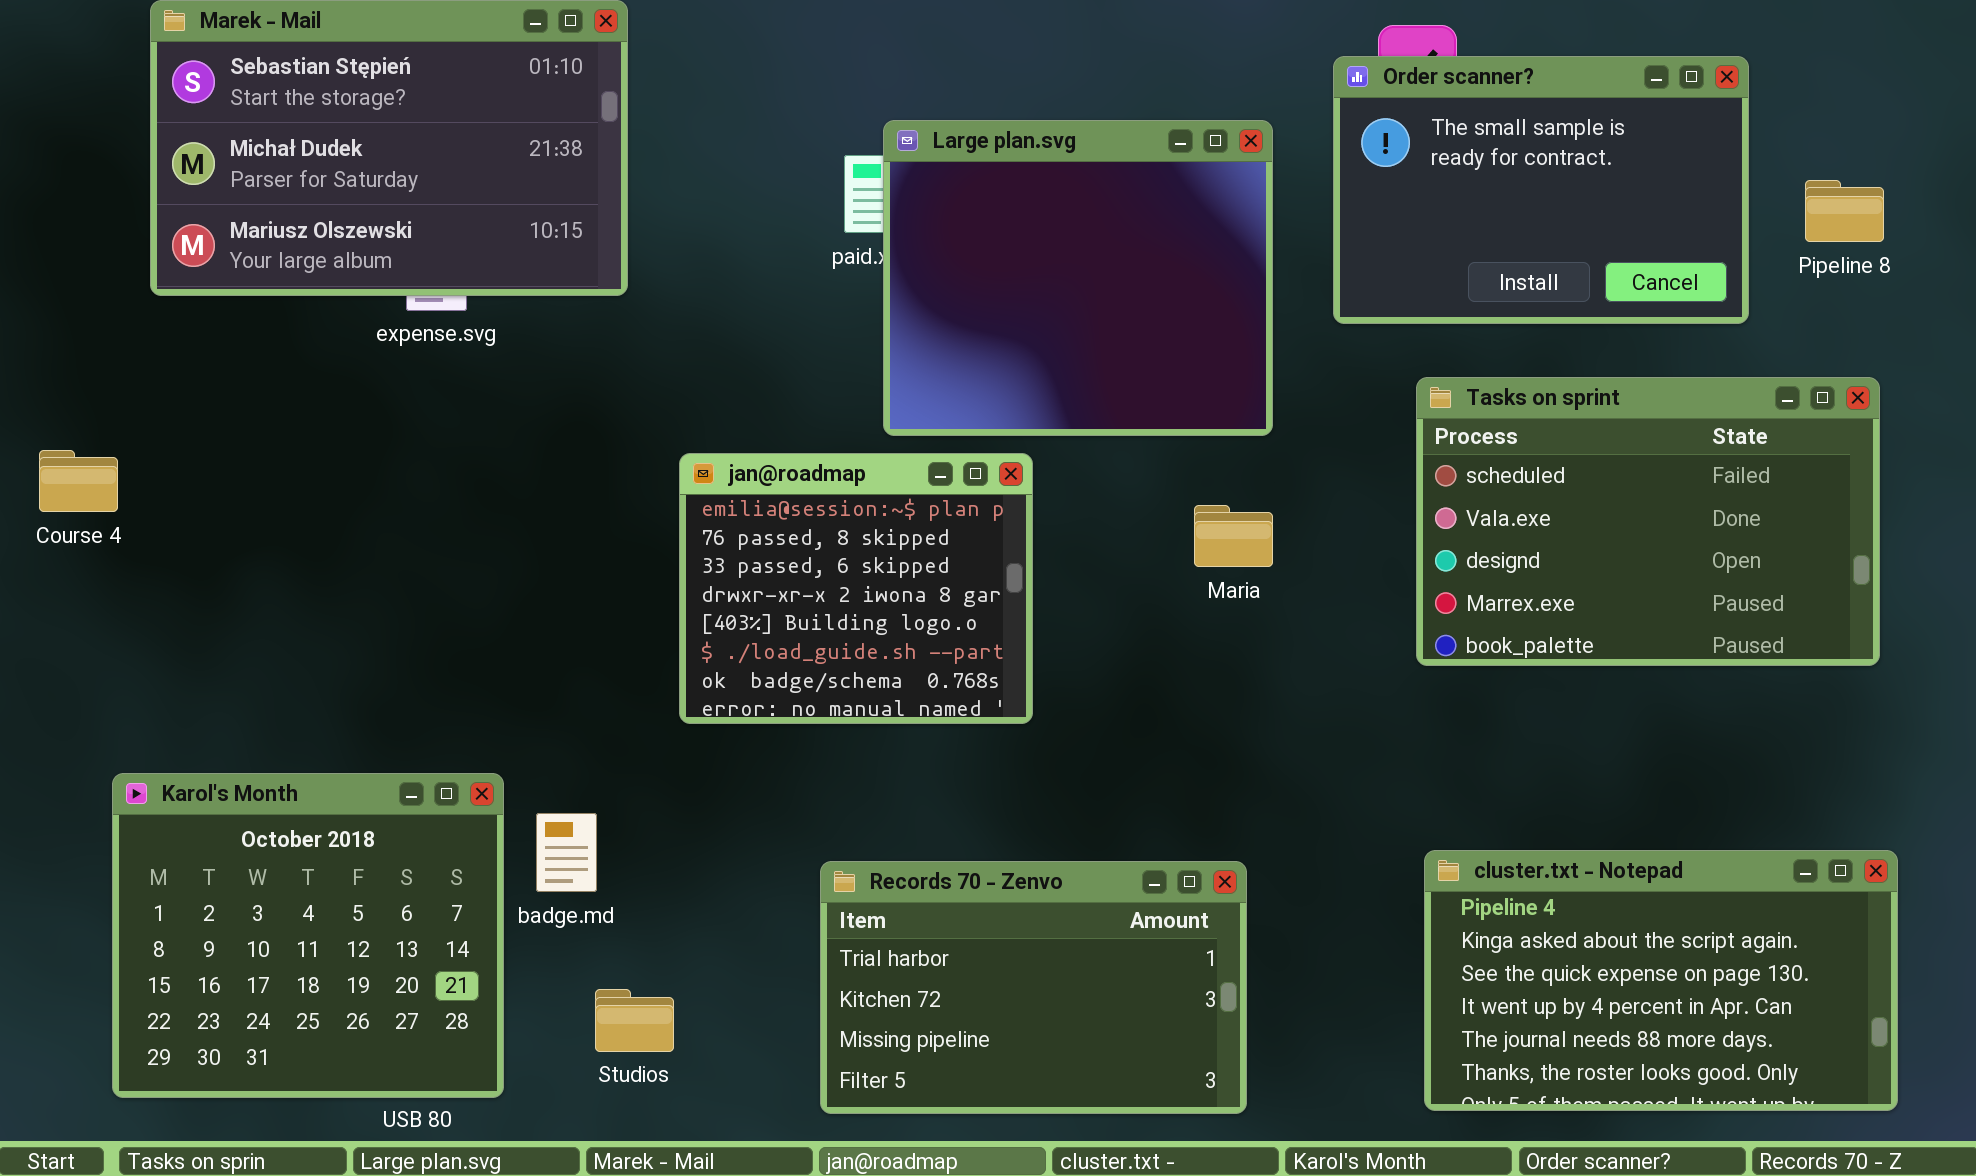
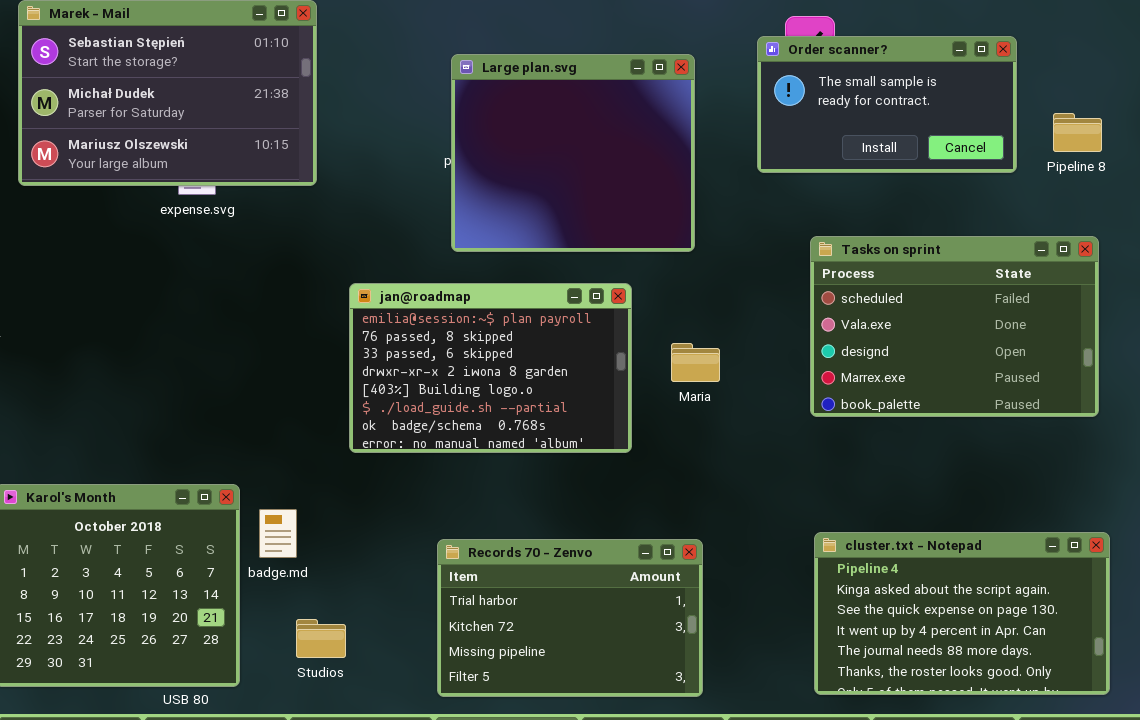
Order scanner?: [1333,56,1749,324] -> [757,36,1017,173], resized
Large plan.svg: [883,120,1273,436] -> [451,54,695,252], moved
jan@roadmap: [679,453,1033,724] -> [349,283,632,453], resized
Maria: [1194,505,1273,567] -> [671,343,720,382], moved

